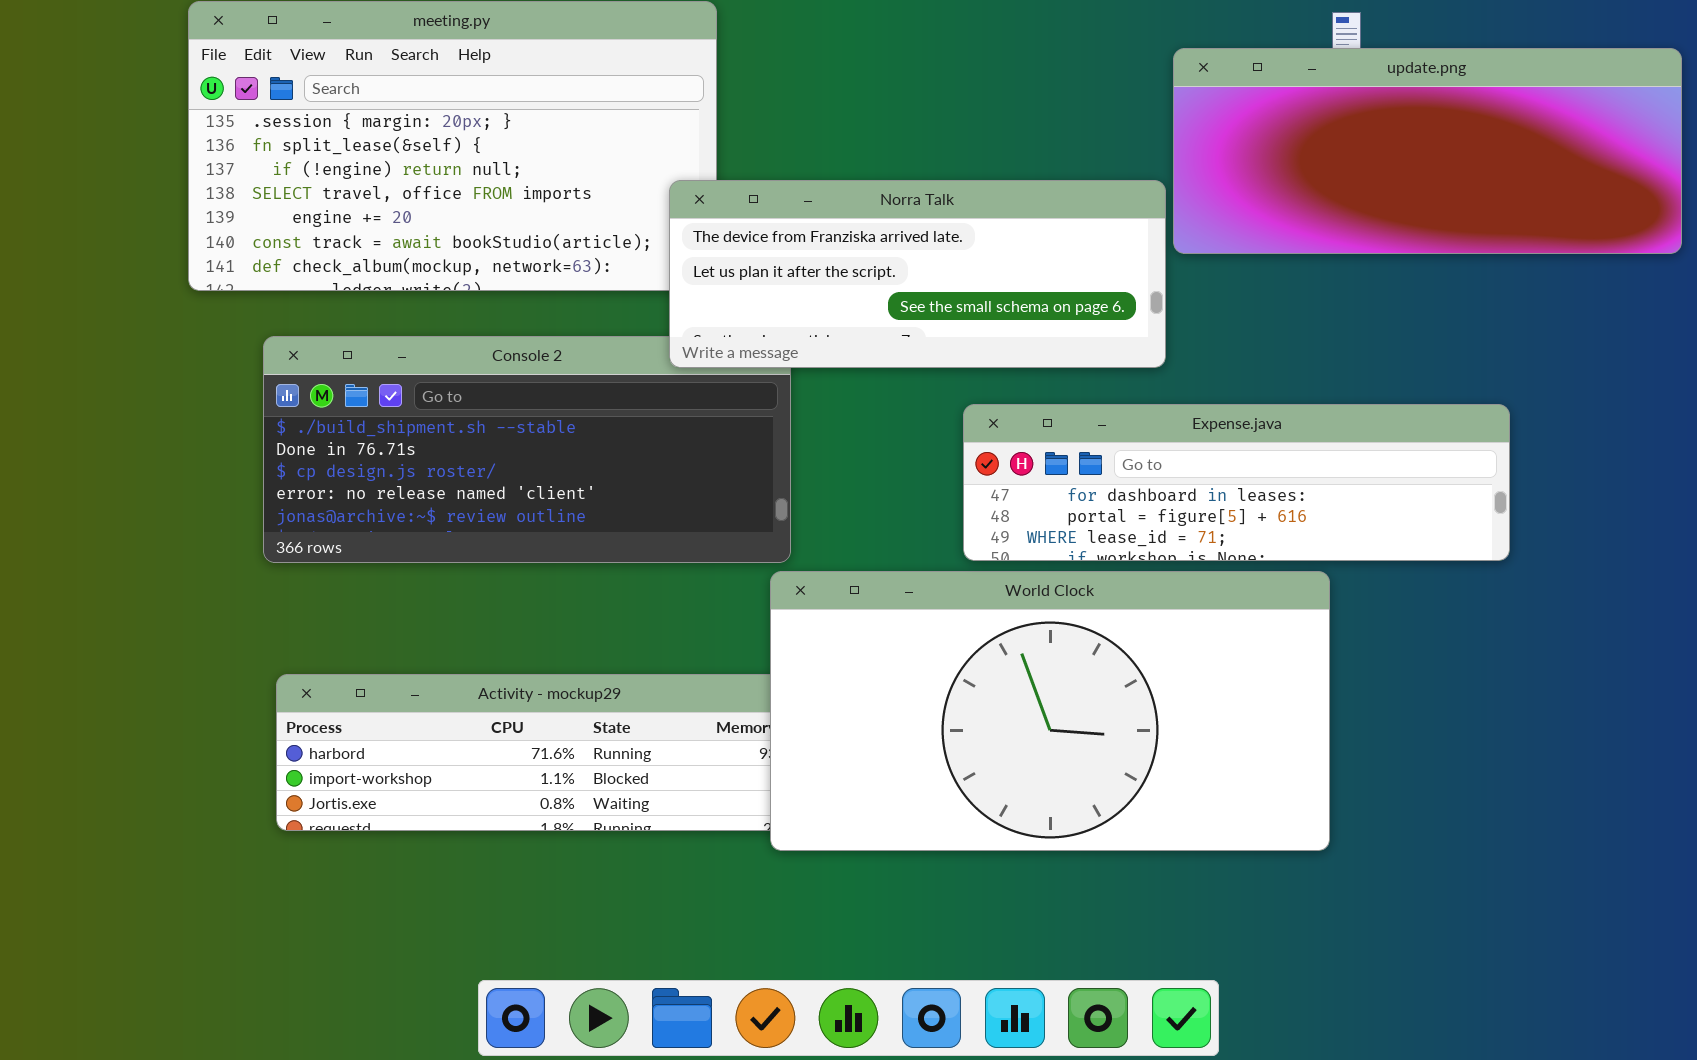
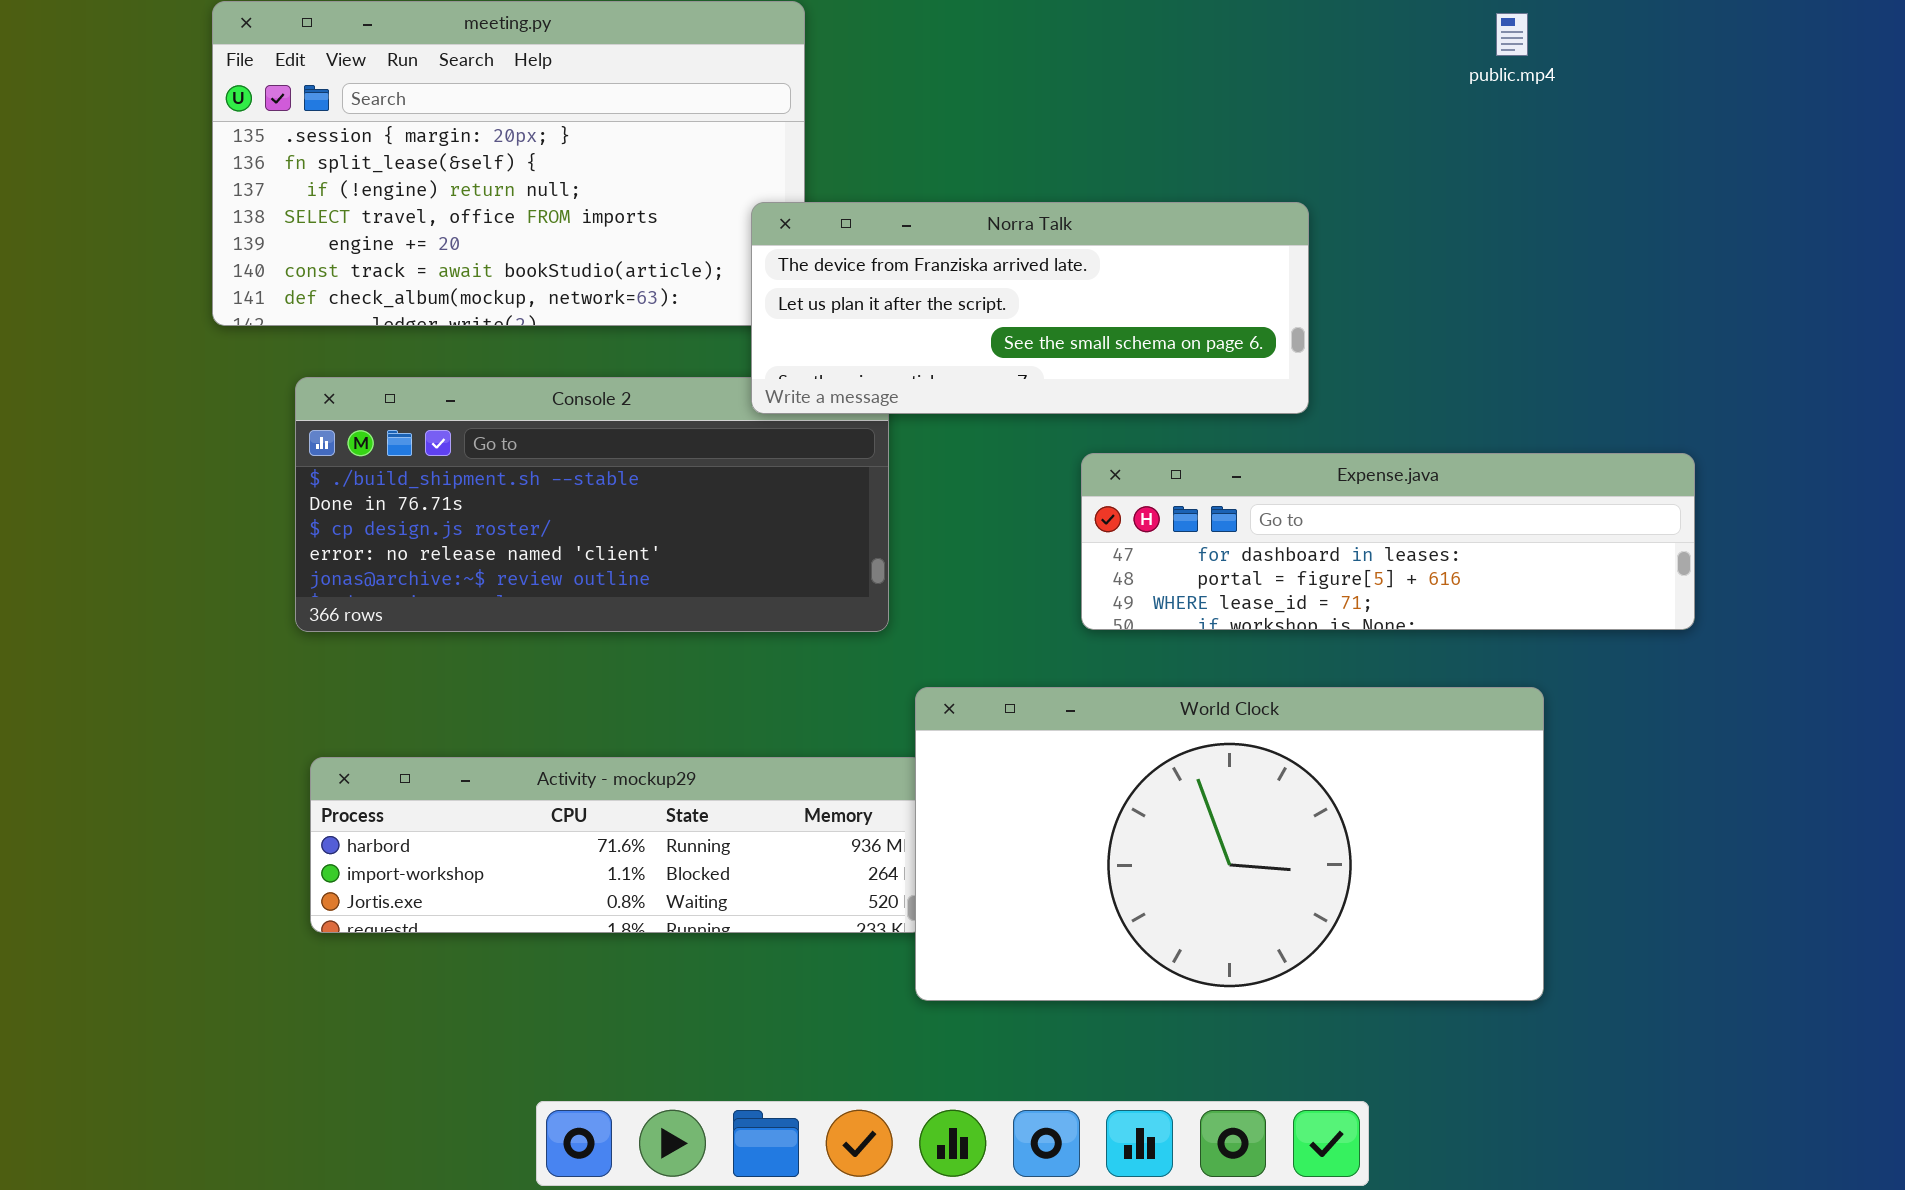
update.png: [1173,48,1682,254] -> none, closed
World Clock: [770,571,1330,851] -> [915,687,1544,1001], moved

